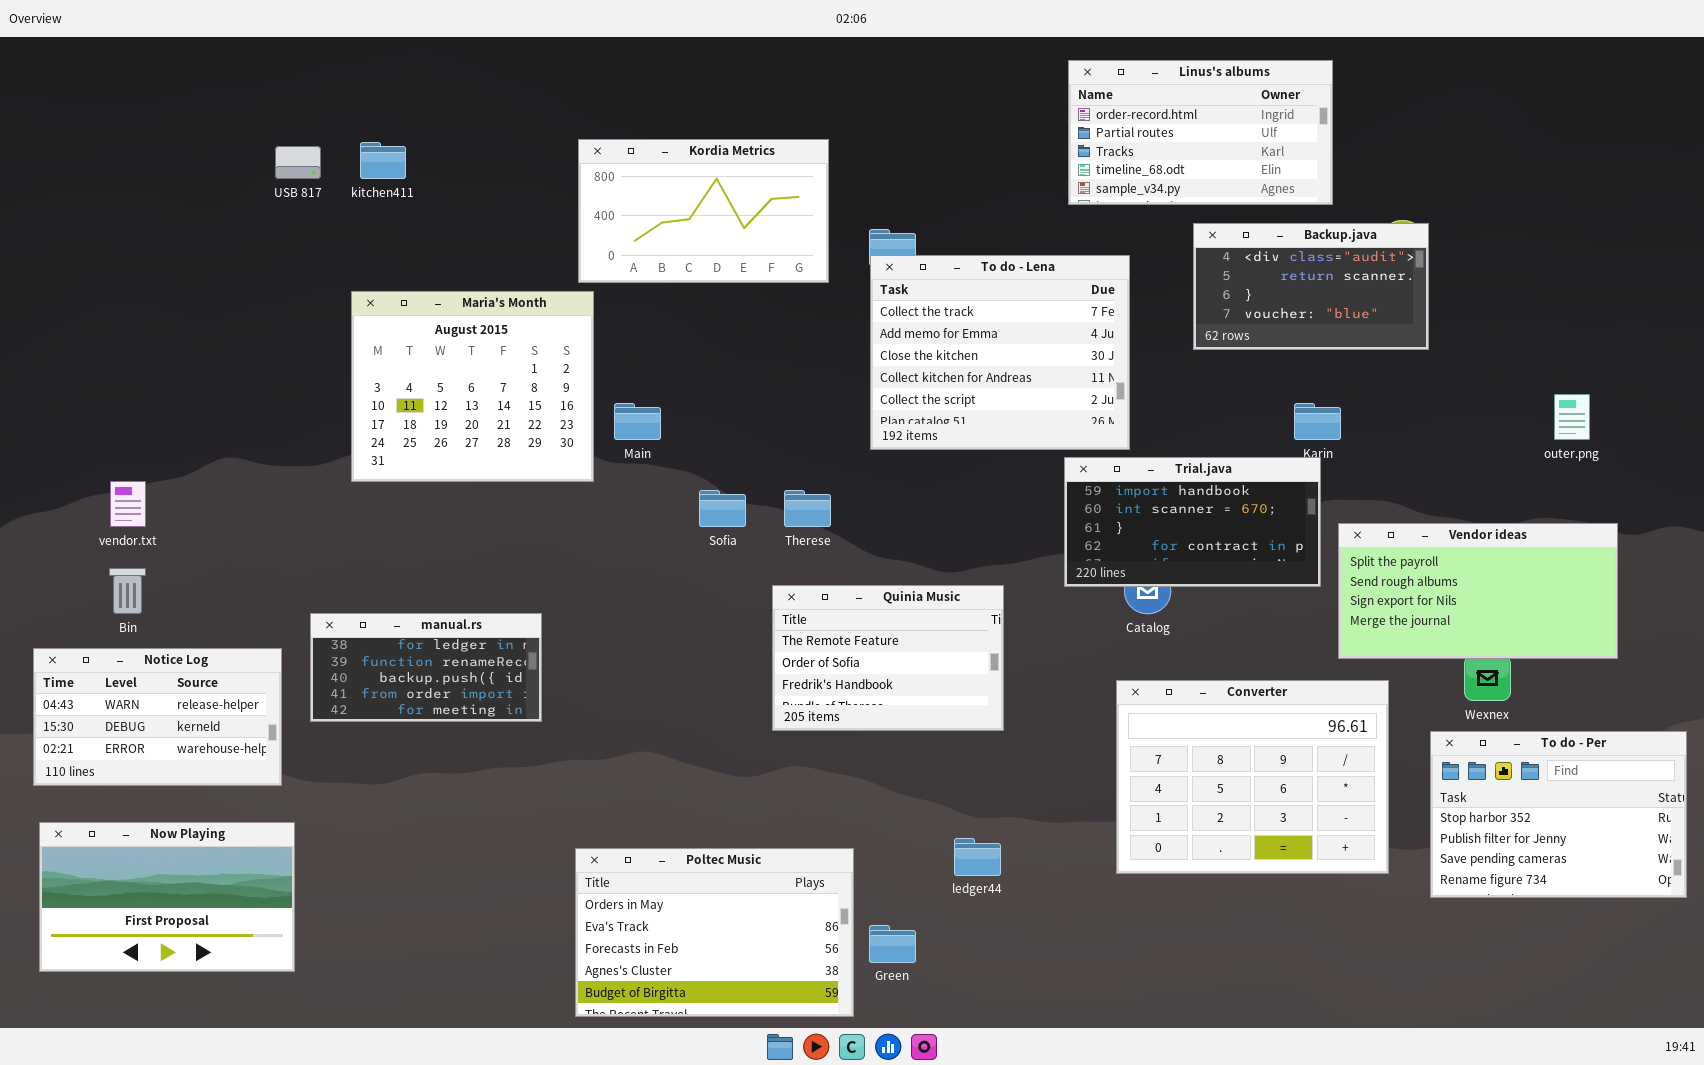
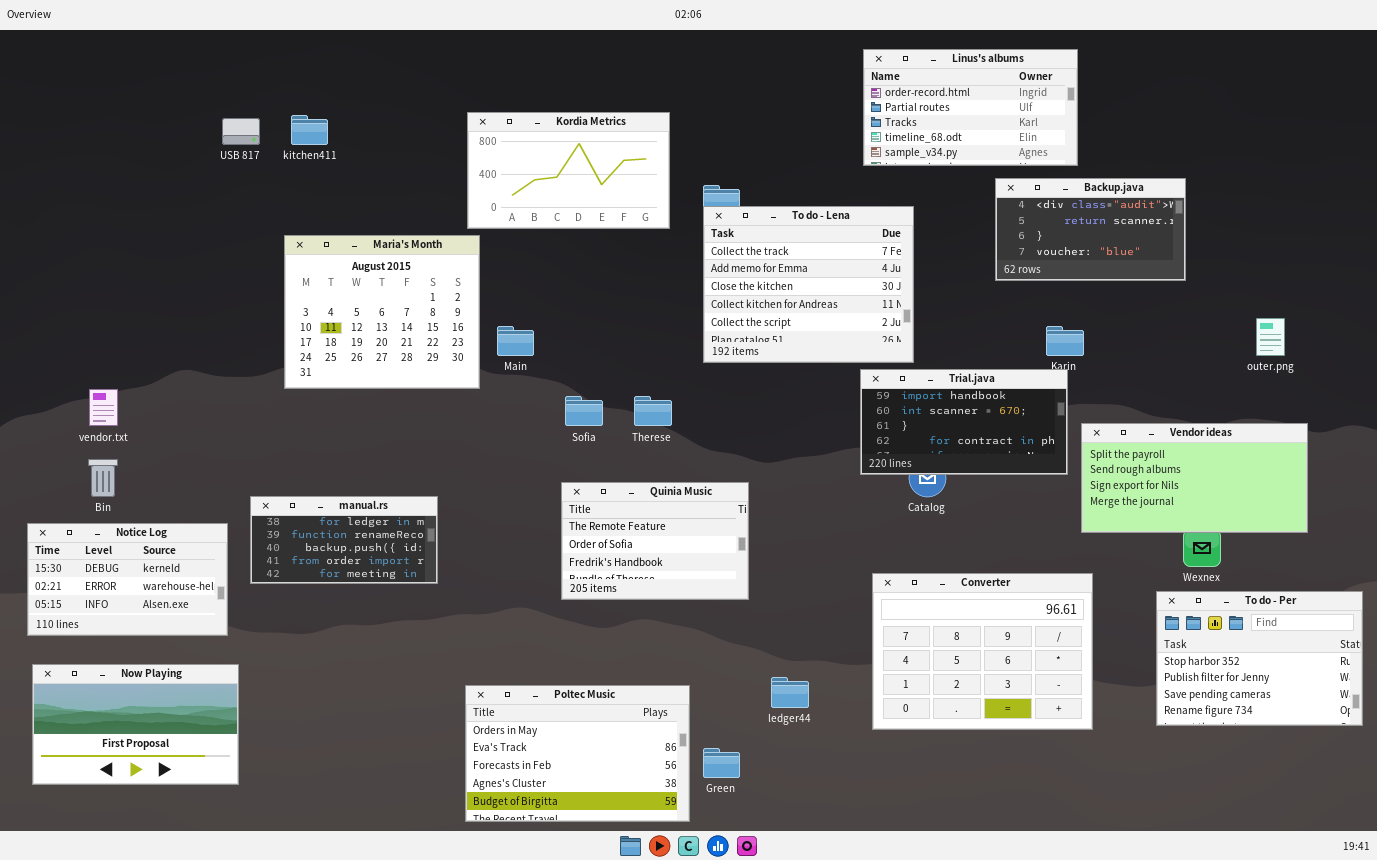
Backup.java: [1193,223,1429,350] -> [995,178,1186,281], moved
Quinia Music: [772,585,1004,731] -> [561,482,749,600], moved
Notice Log: [33,648,282,786] -> [27,523,228,636], scrolled down 1 row
Converter: [1116,680,1389,874] -> [872,573,1093,730], moved

